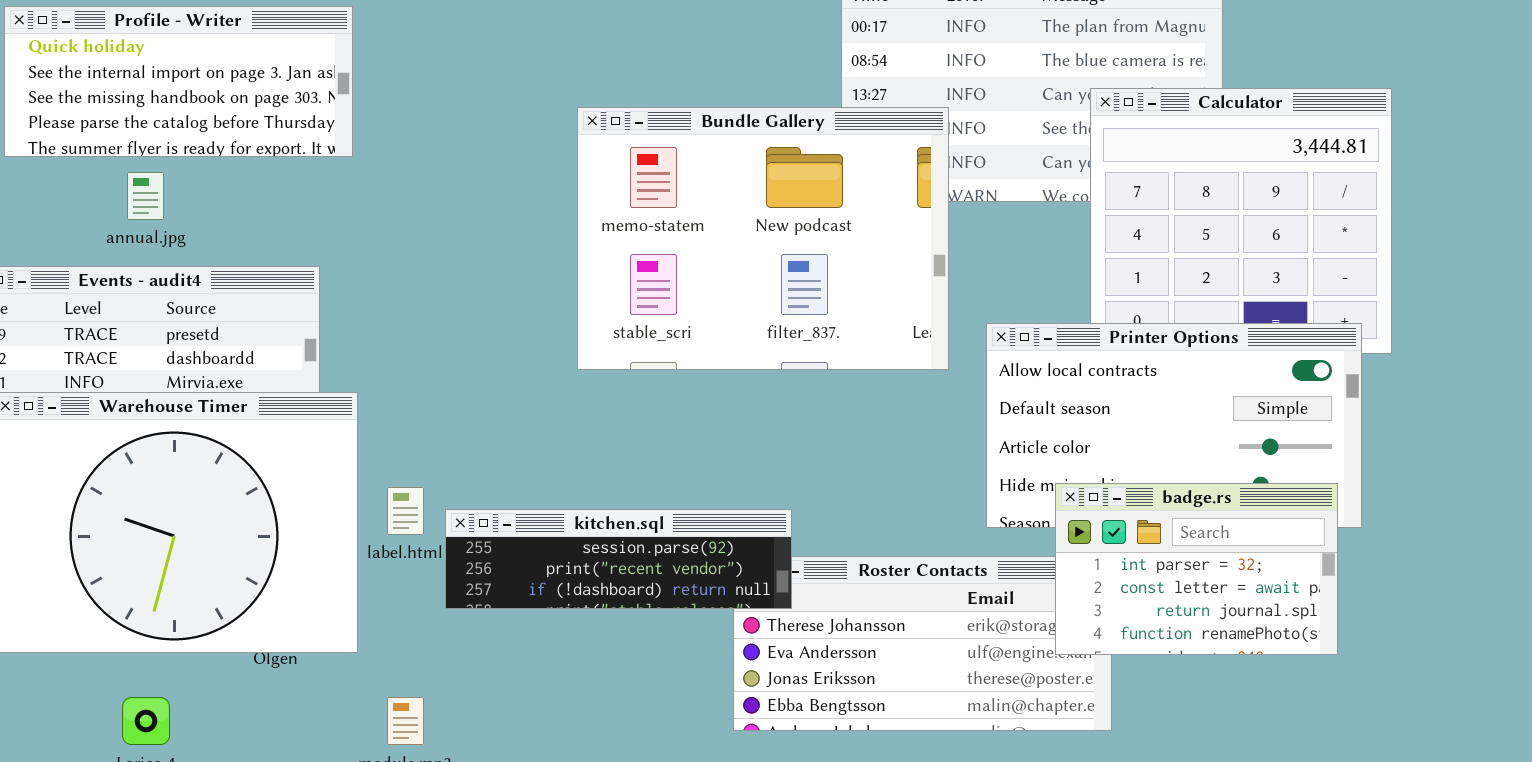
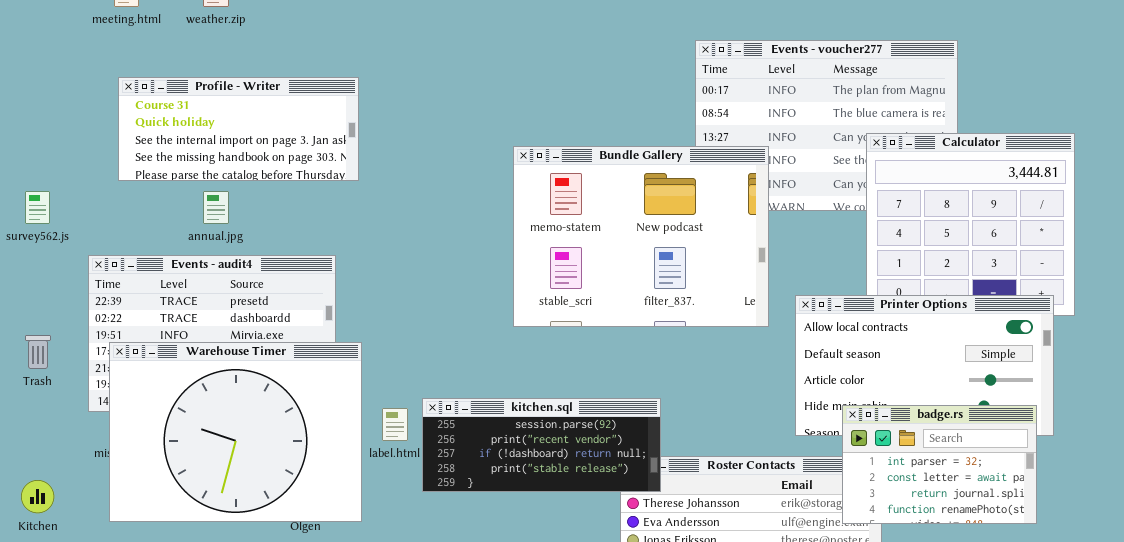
Profile - Writer: [4,6,353,157] -> [118,77,359,181], scrolled up 1 row
kitchen.sql: [445,509,792,609] -> [422,398,661,492], resized

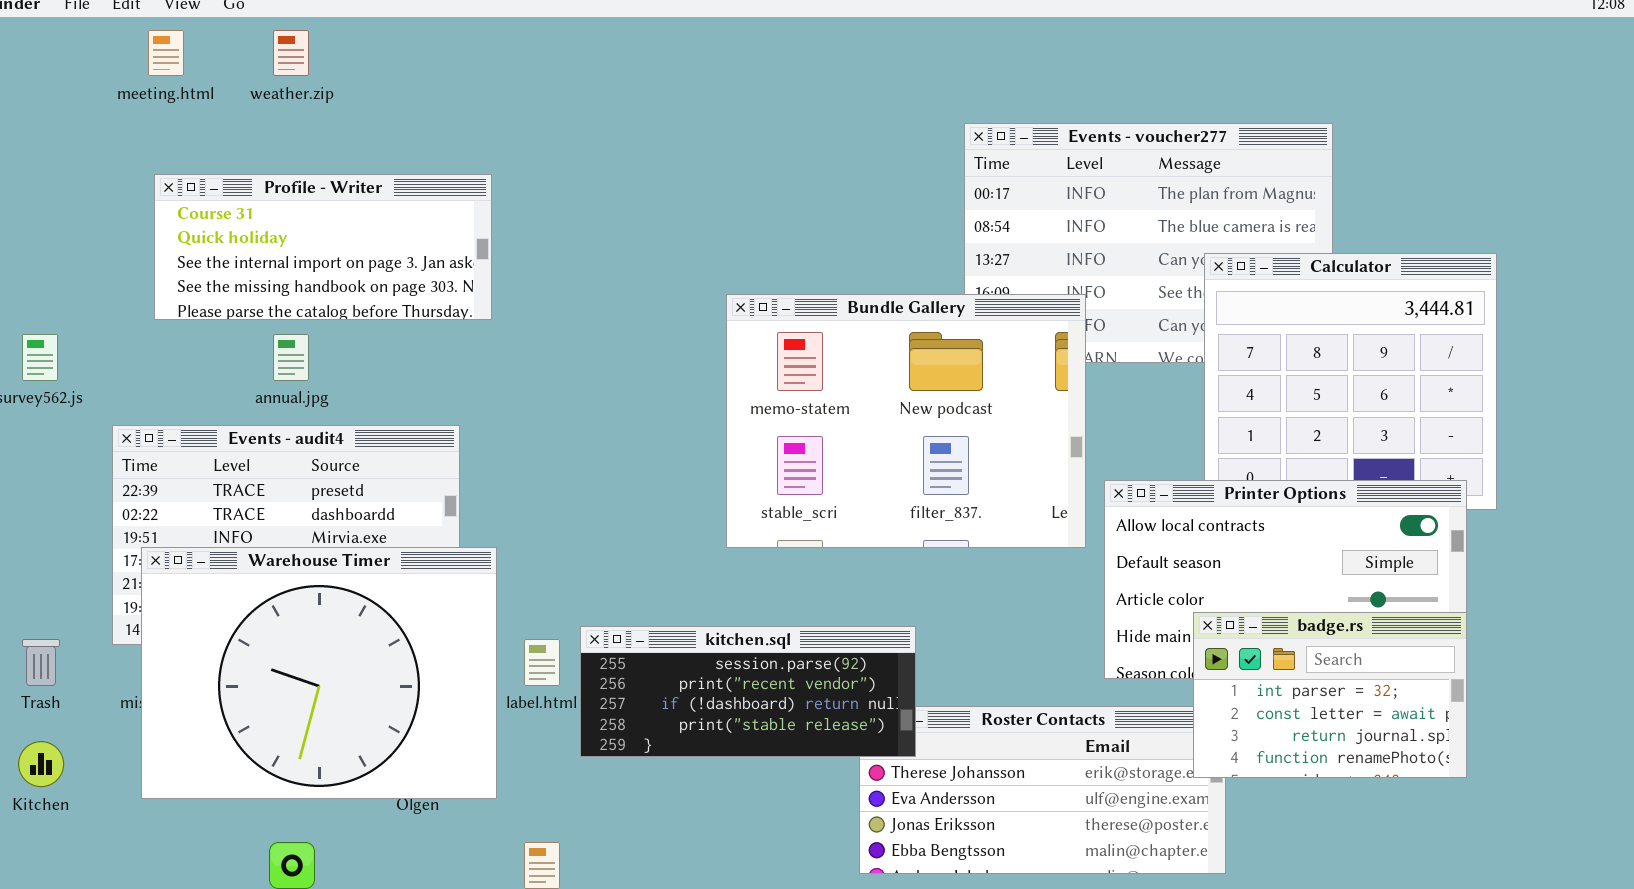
Bundle Gallery: [513,146,769,327] -> [726,294,1086,548], moved
Trash: [25,335,51,369] -> [22,639,60,686], moved
badge.rs: [842,405,1037,524] -> [1193,612,1467,778], moved

